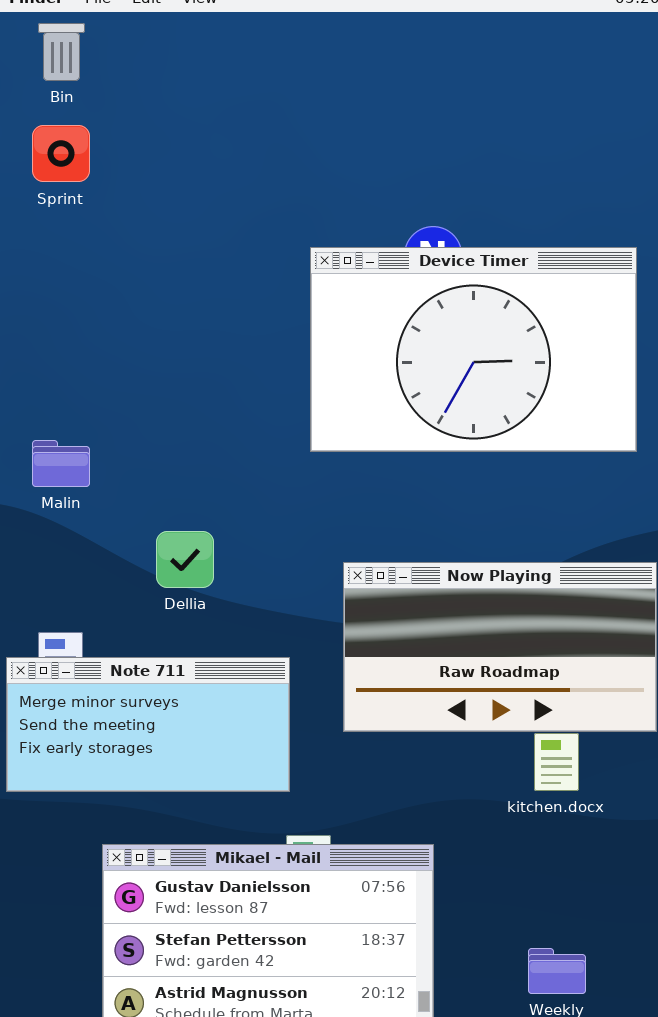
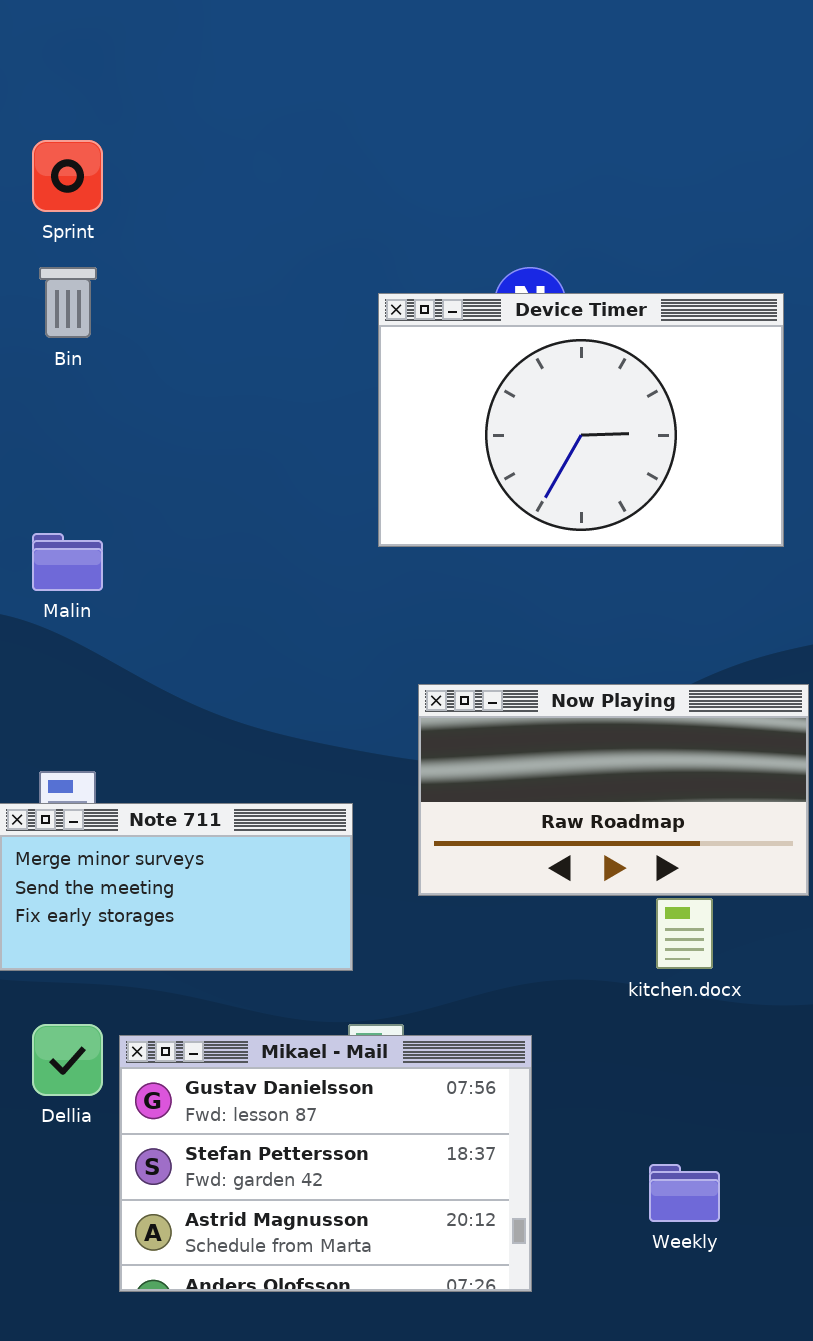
Bin: [38,23,85,81] -> [39,267,97,338], moved
Dellia: [156,531,214,588] -> [32,1024,103,1096], moved

